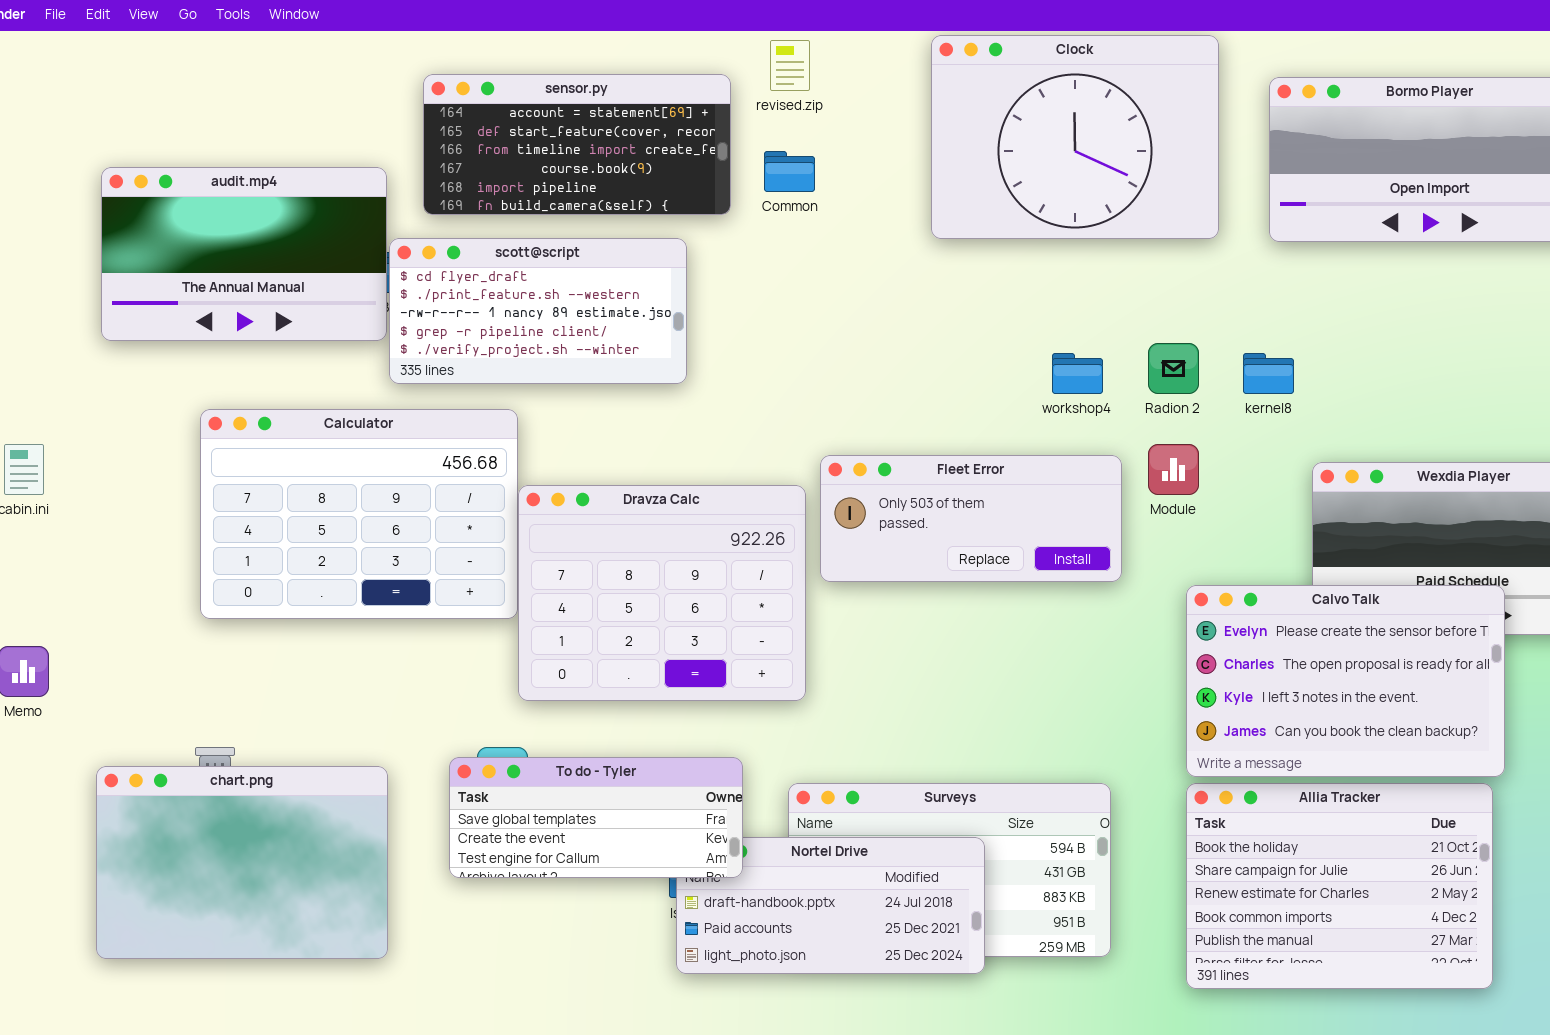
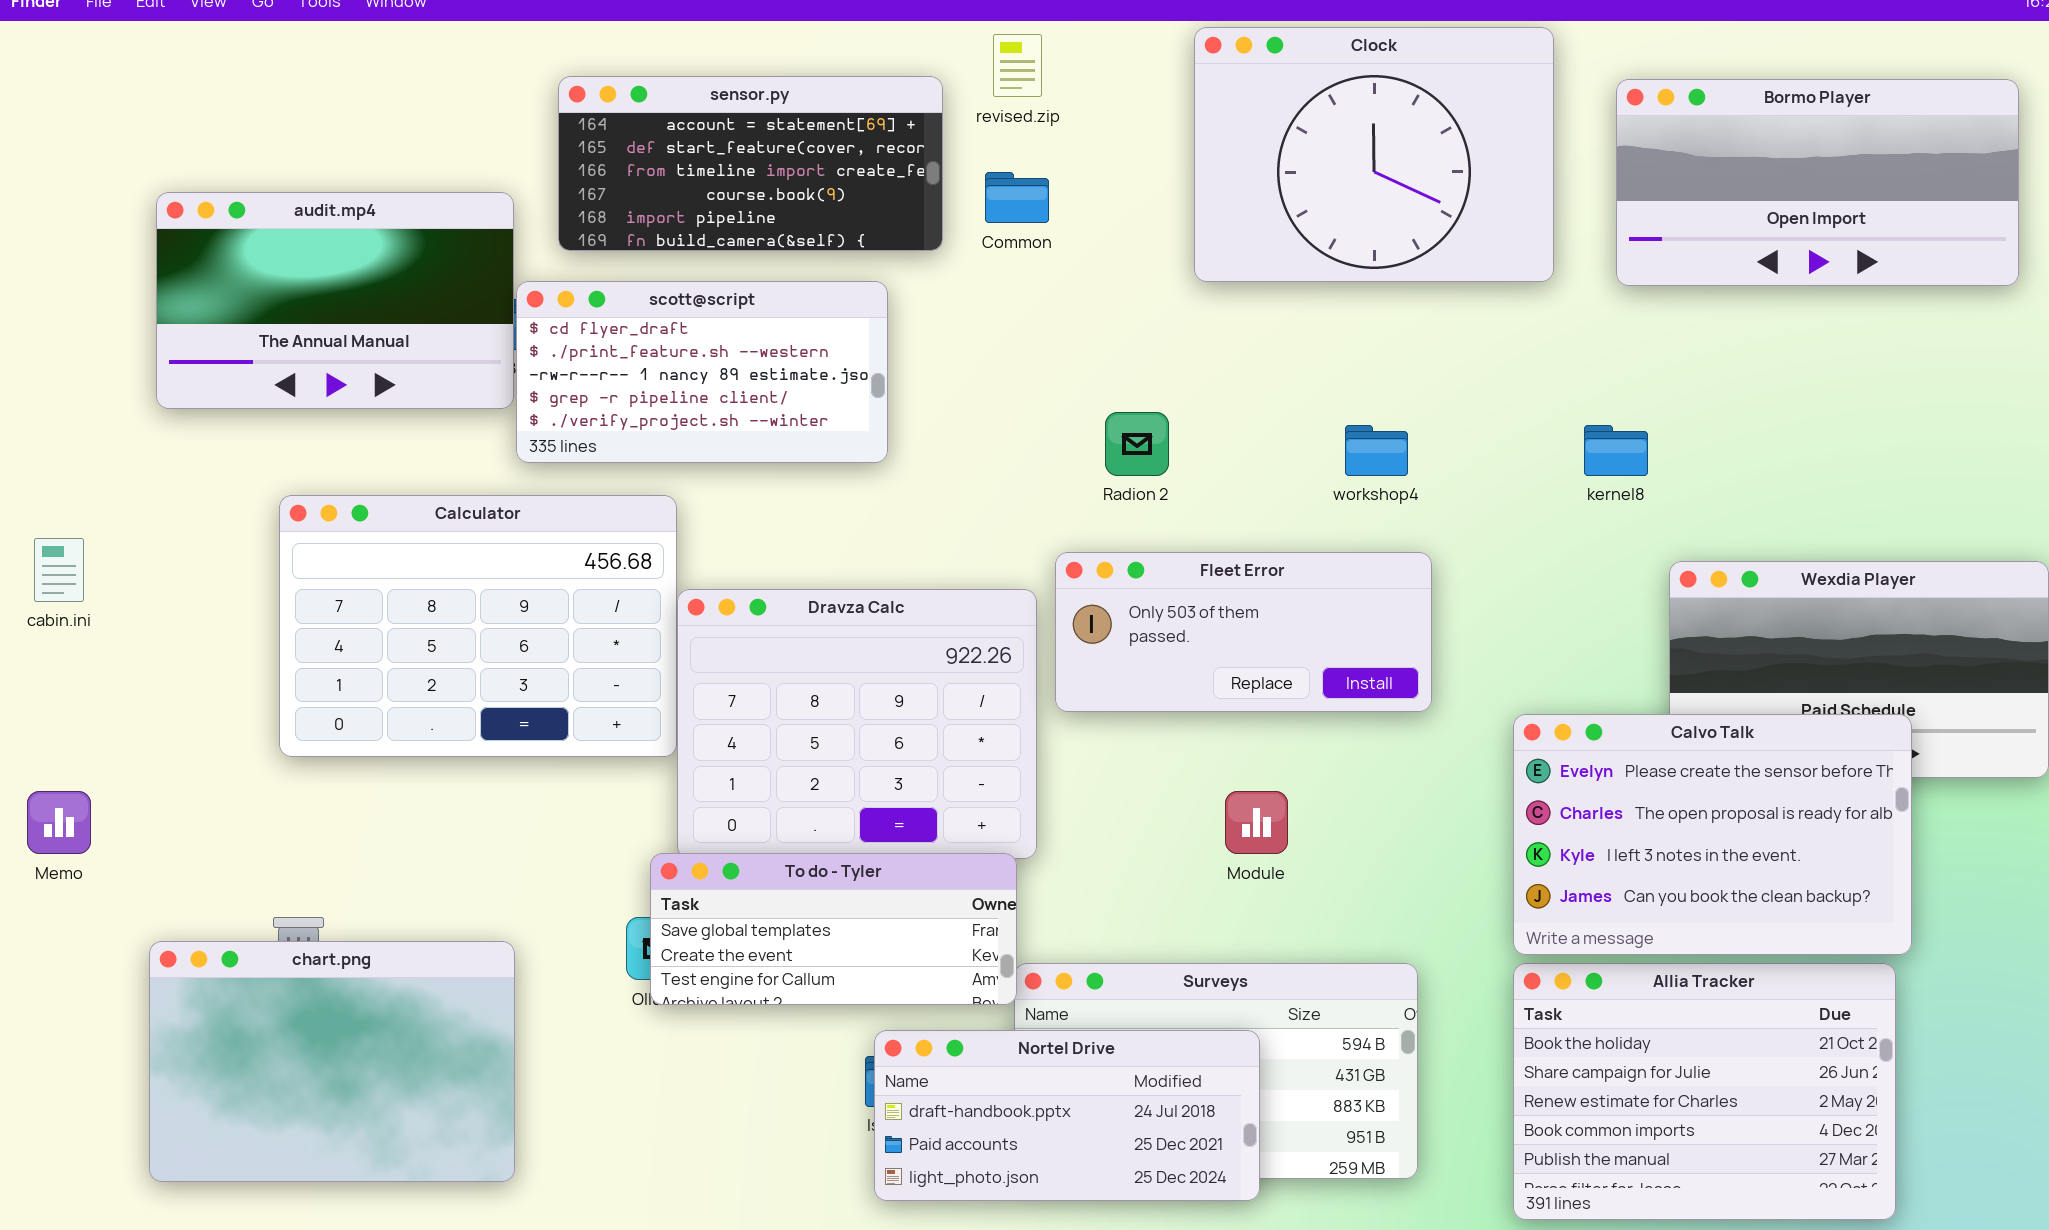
Radion 2: [1148,343,1199,394] -> [1105,412,1169,476], moved
Module: [1148,444,1199,495] -> [1225,791,1288,854], moved
To do - Tyler: [449,757,743,878] -> [650,853,1017,1005], moved

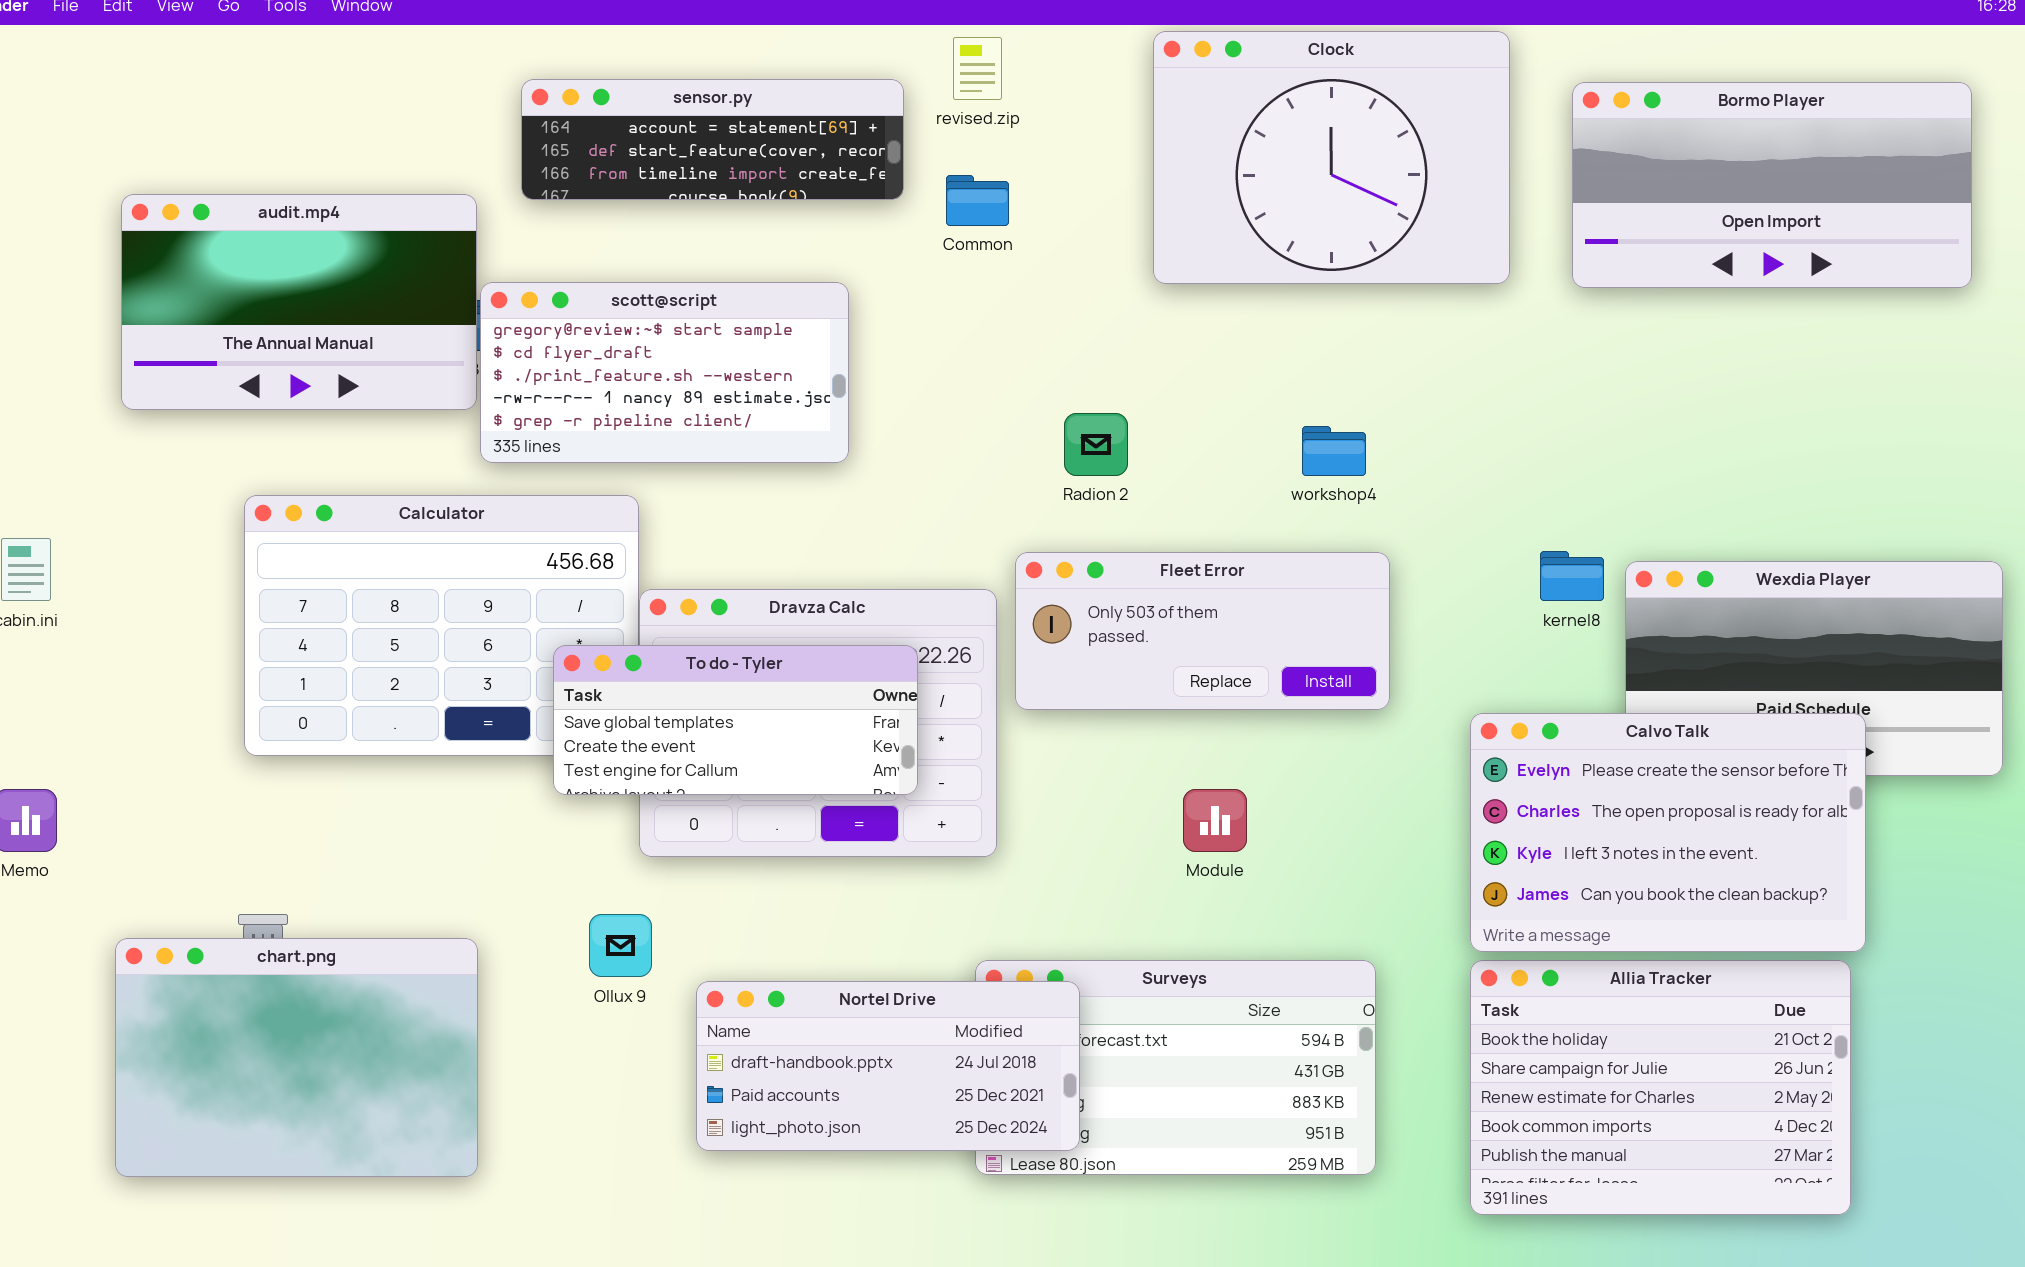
sensor.py: [558,76,943,251] -> [521,79,904,200], resized
scott@script: [516,281,888,463] -> [480,282,849,463], scrolled up 1 row
kernel8: [1584,425,1648,476] -> [1540,551,1604,601], moved
To do - Tyler: [650,853,1017,1005] -> [553,645,918,795], moved
Nortel Drive: [874,1030,1260,1201] -> [696,981,1080,1151], moved

